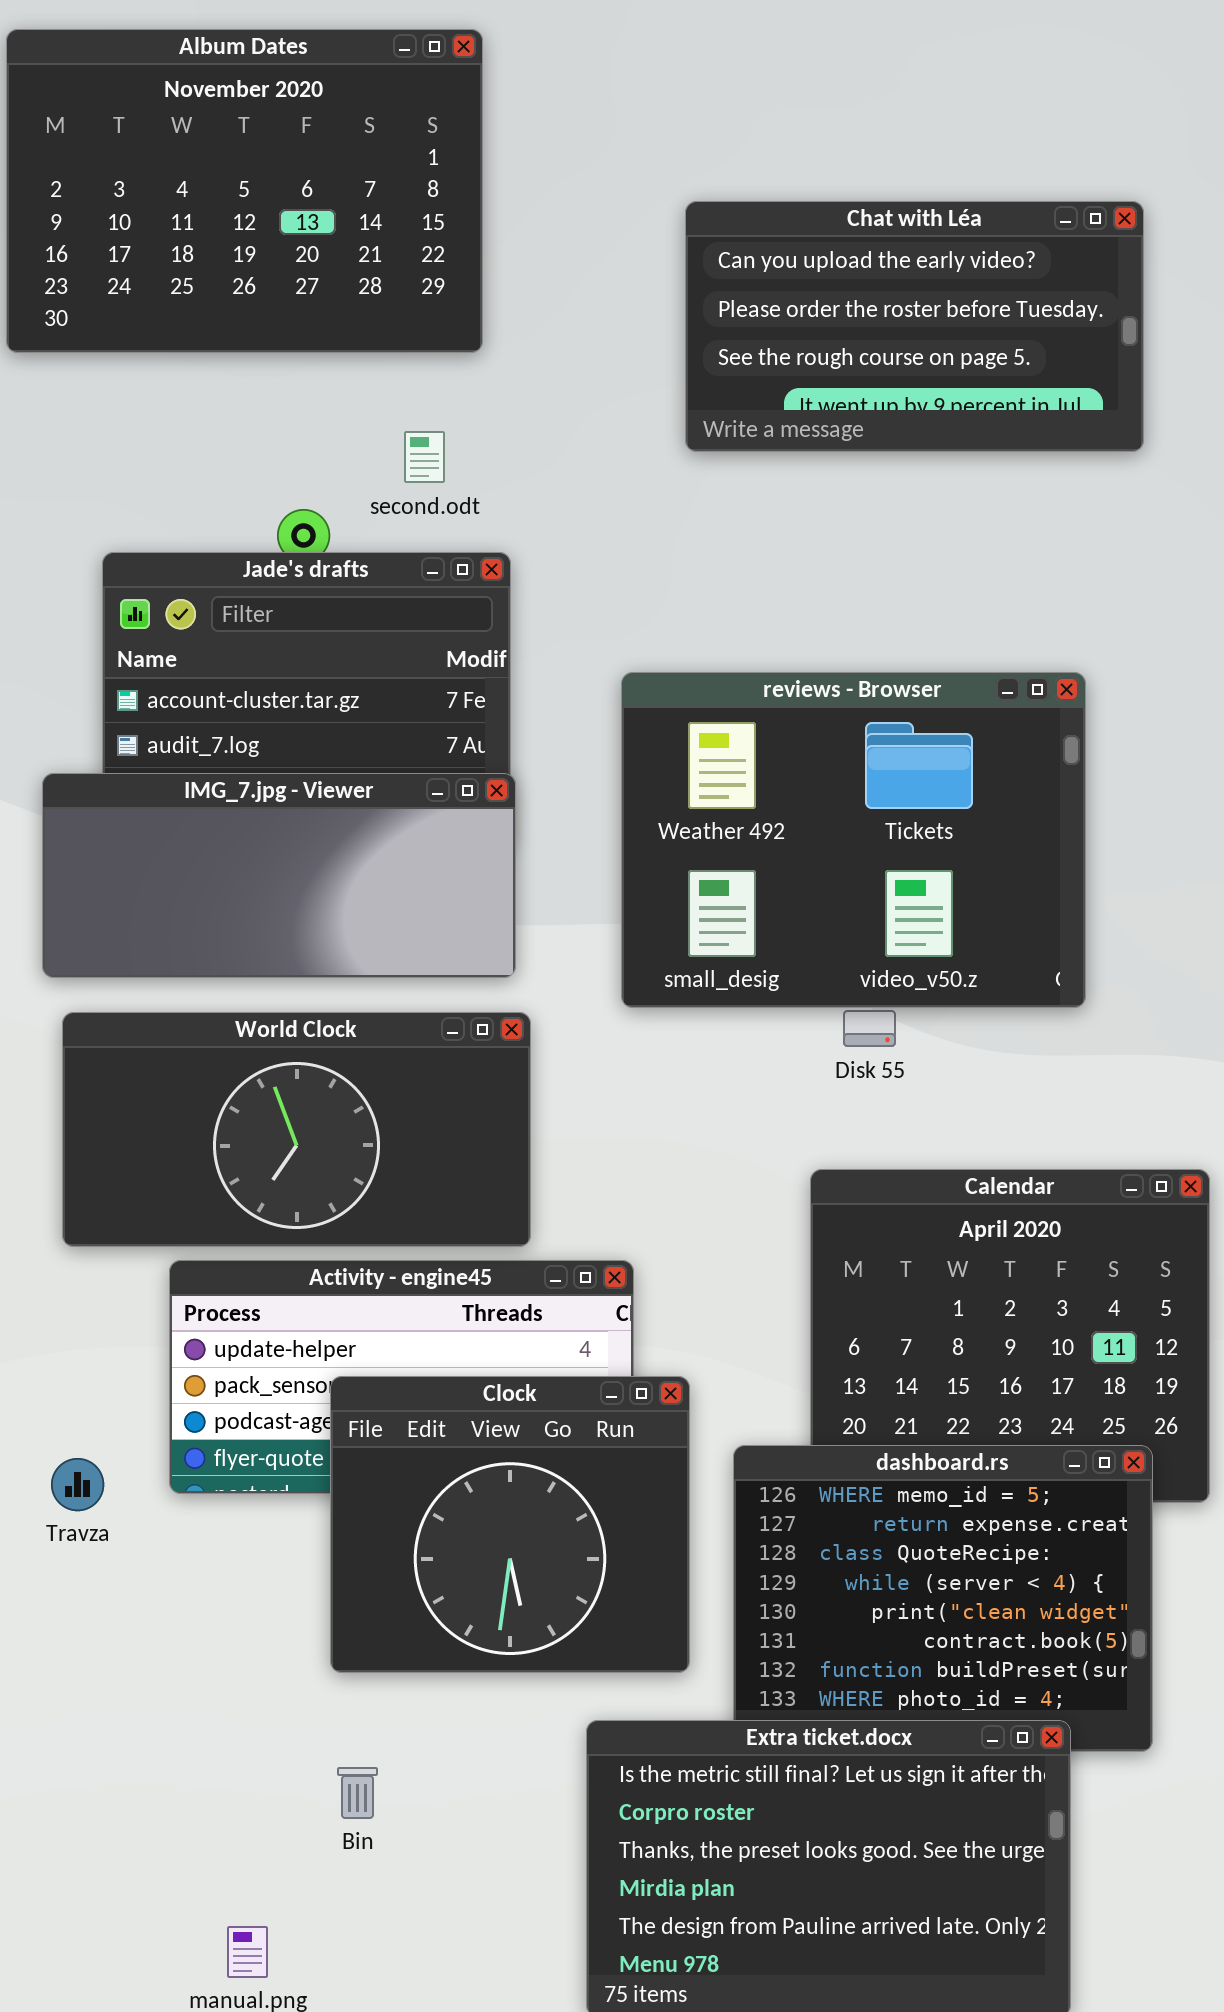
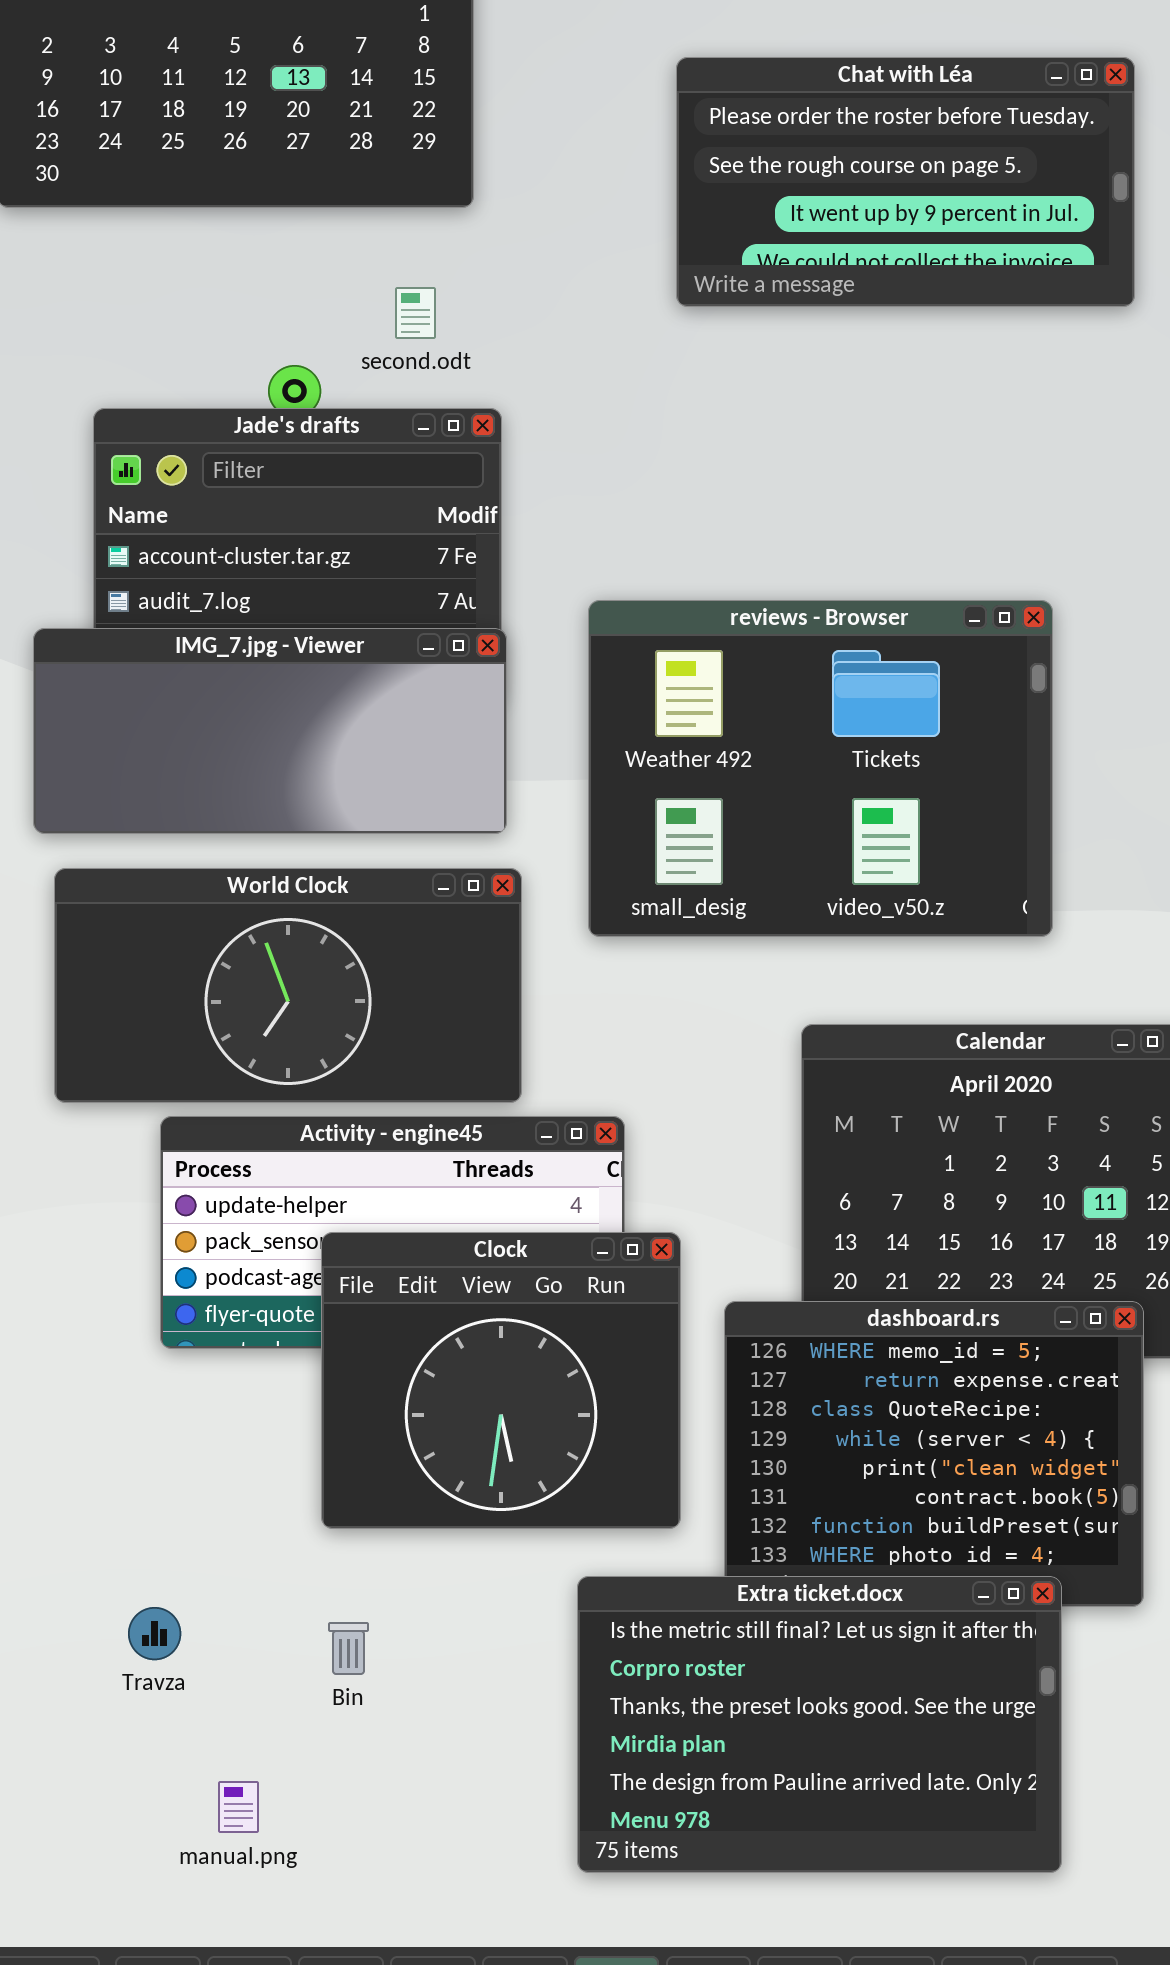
Chat with Léa: [685,201,1144,452] -> [676,57,1135,307], scrolled down 1 row
reviews - Browser: [621,672,1086,1008] -> [588,600,1053,937], moved
Travza: [51,1458,104,1511] -> [128,1607,181,1660], moved

